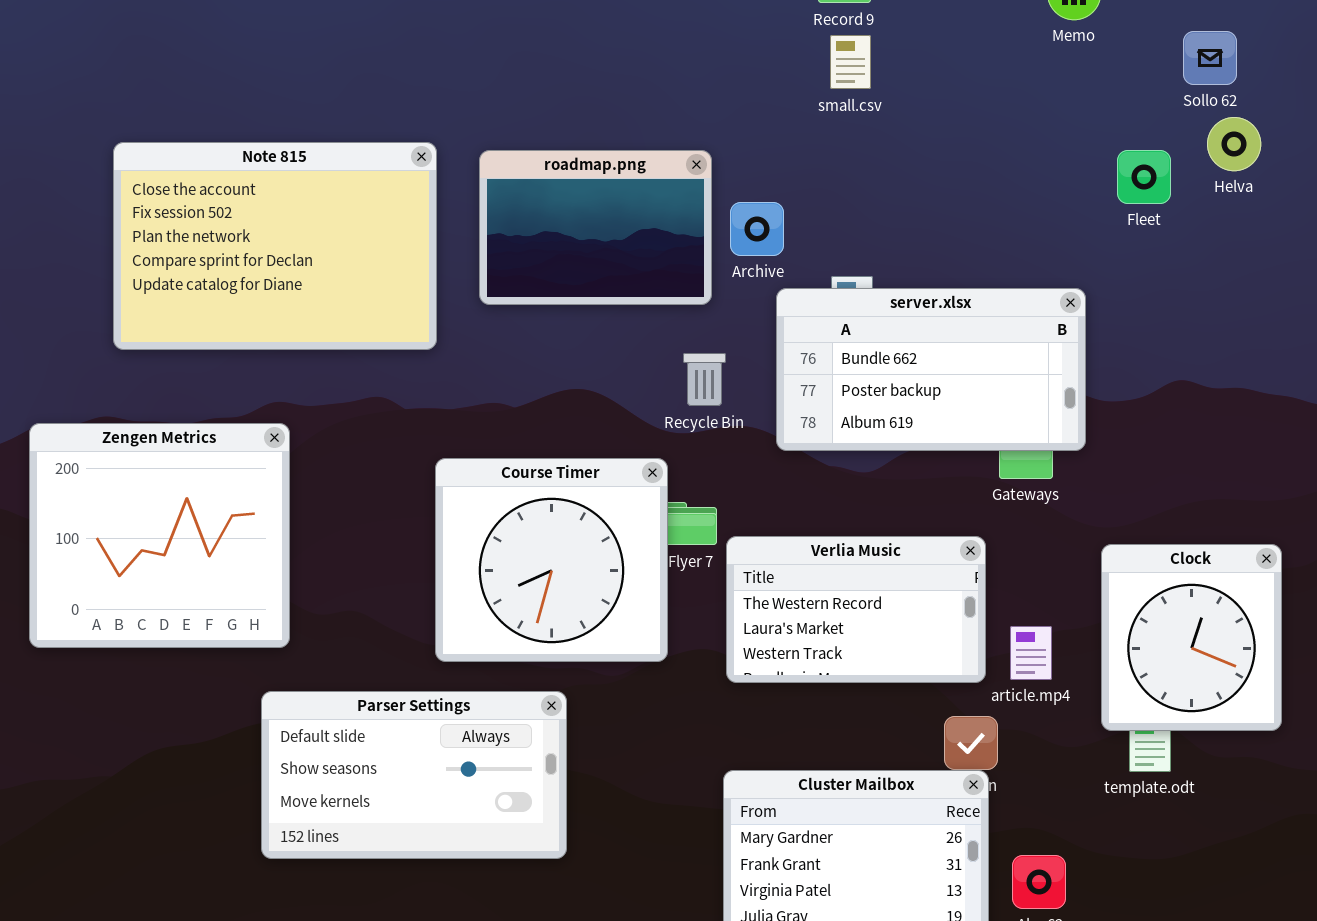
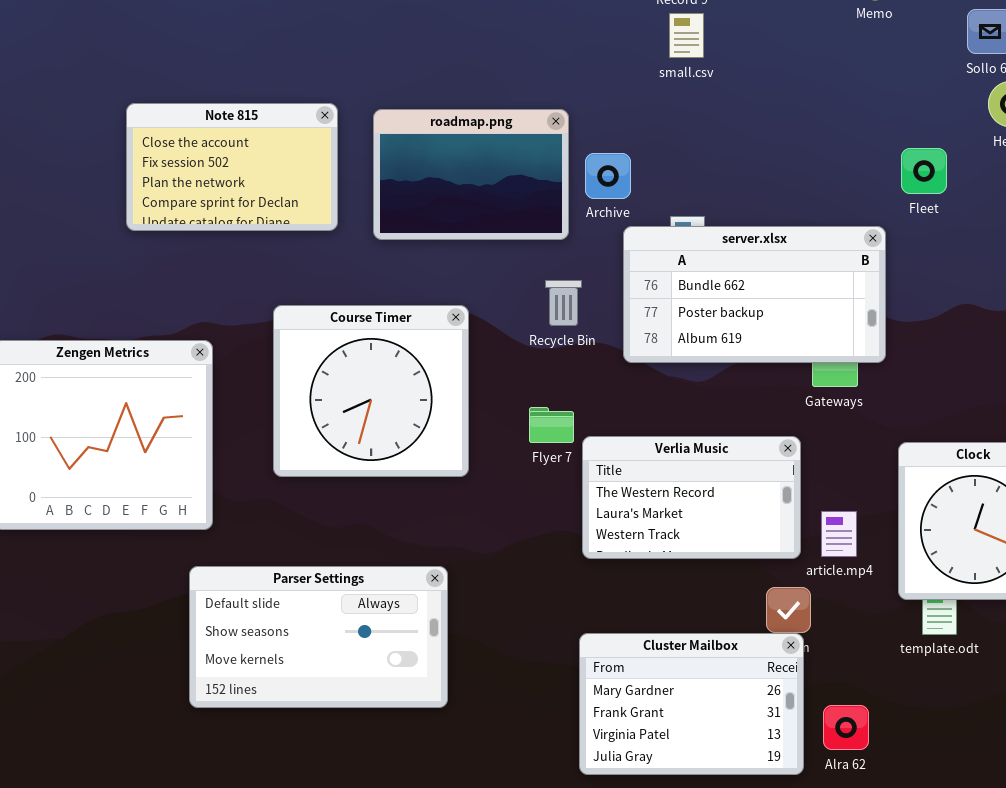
Note 815: [113,142,437,350] -> [126,103,338,231], resized
Fleet: [1117,150,1171,204] -> [901,148,947,194], moved
Course Timer: [435,458,668,662] -> [273,305,469,477], moved

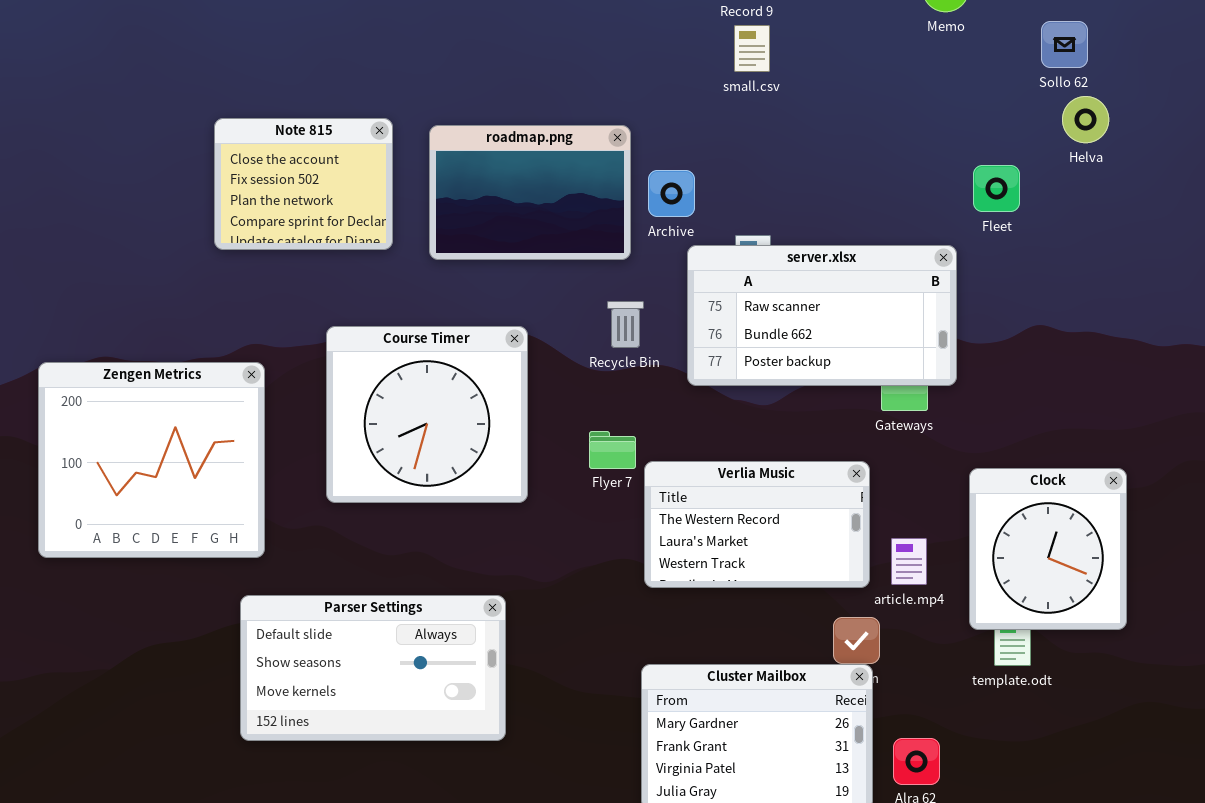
Note 815: [126,103,338,231] -> [214,118,393,250], resized
server.xlsx: [623,226,886,363] -> [687,245,957,386], scrolled up 1 row

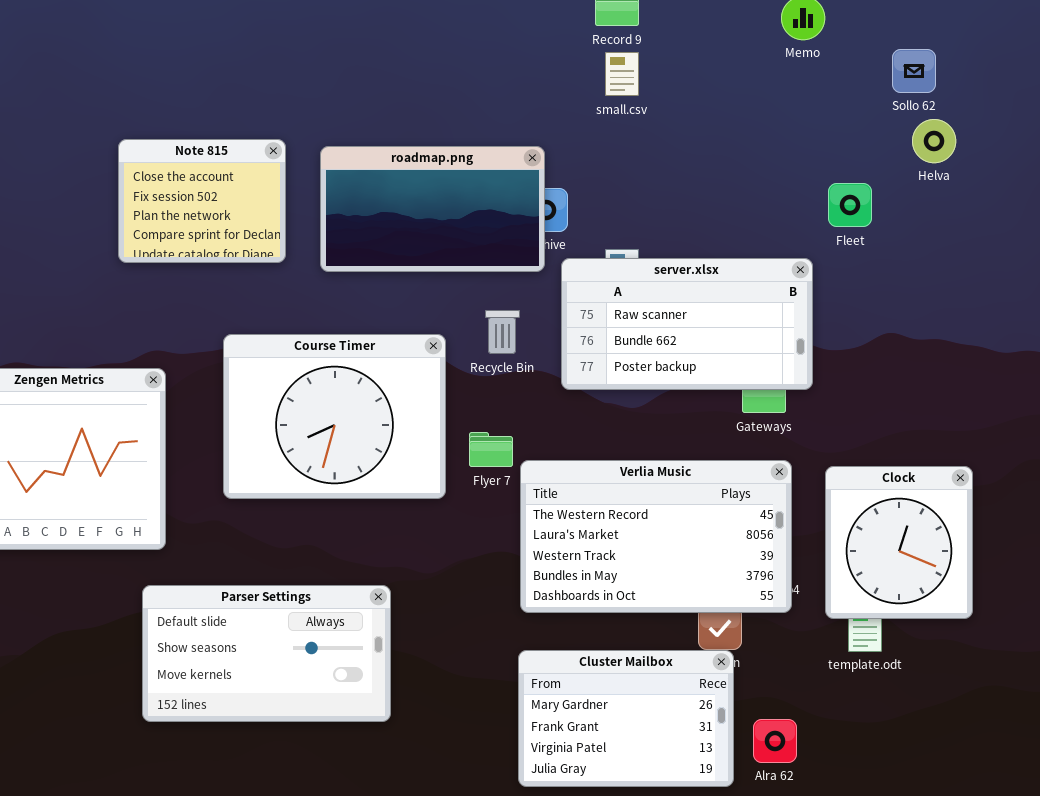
roadmap.png: [429,125,631,260] -> [320,146,545,272], resized
Course Timer: [326,326,528,503] -> [223,334,446,499], resized
Verlia Music: [644,461,870,588] -> [520,460,792,613], resized

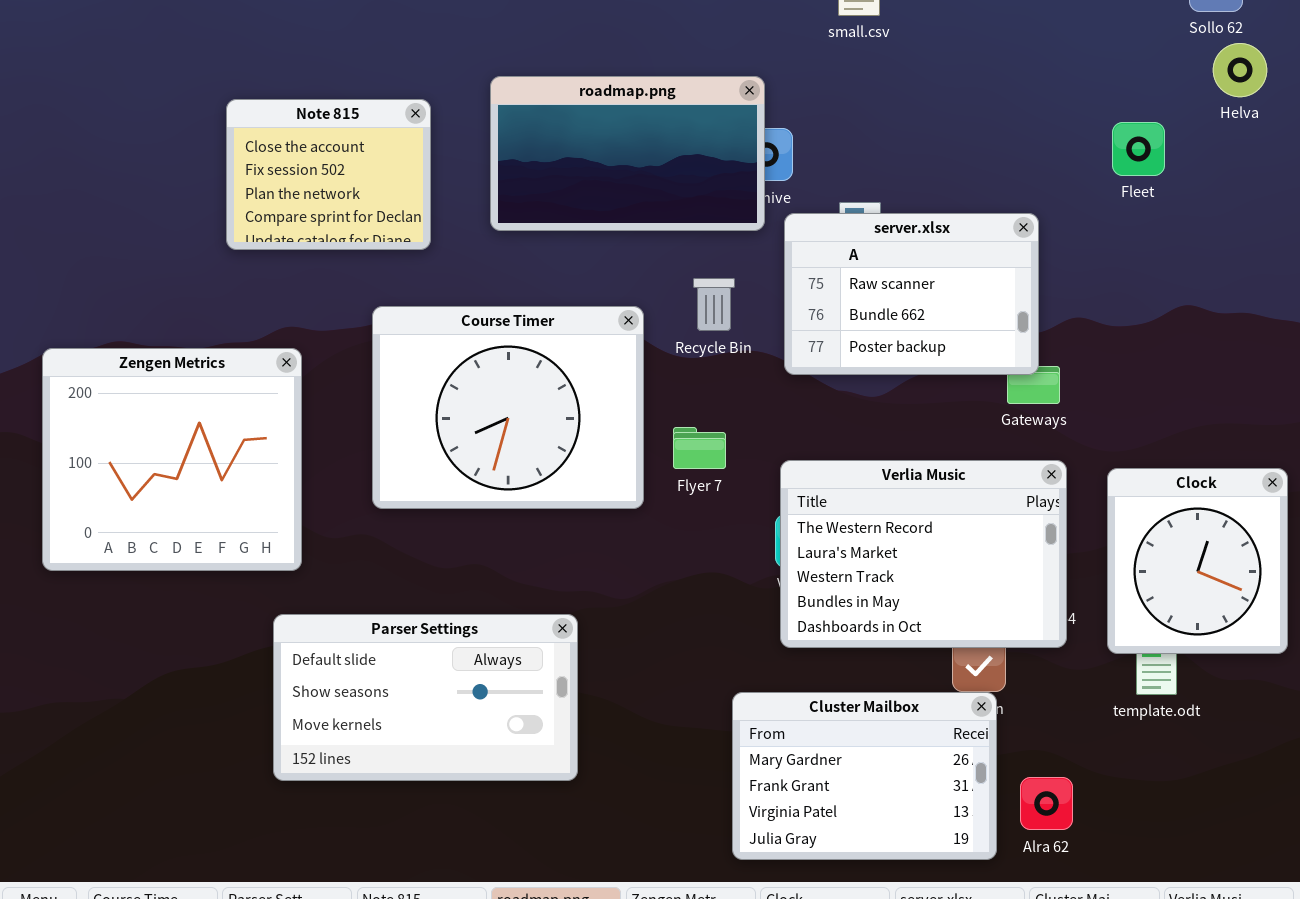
Note 815: [118,139,286,263] -> [226,99,431,250], moved
server.xlsx: [561,258,813,390] -> [784,213,1039,375], resized
Verlia Music: [520,460,792,613] -> [780,460,1067,648], resized

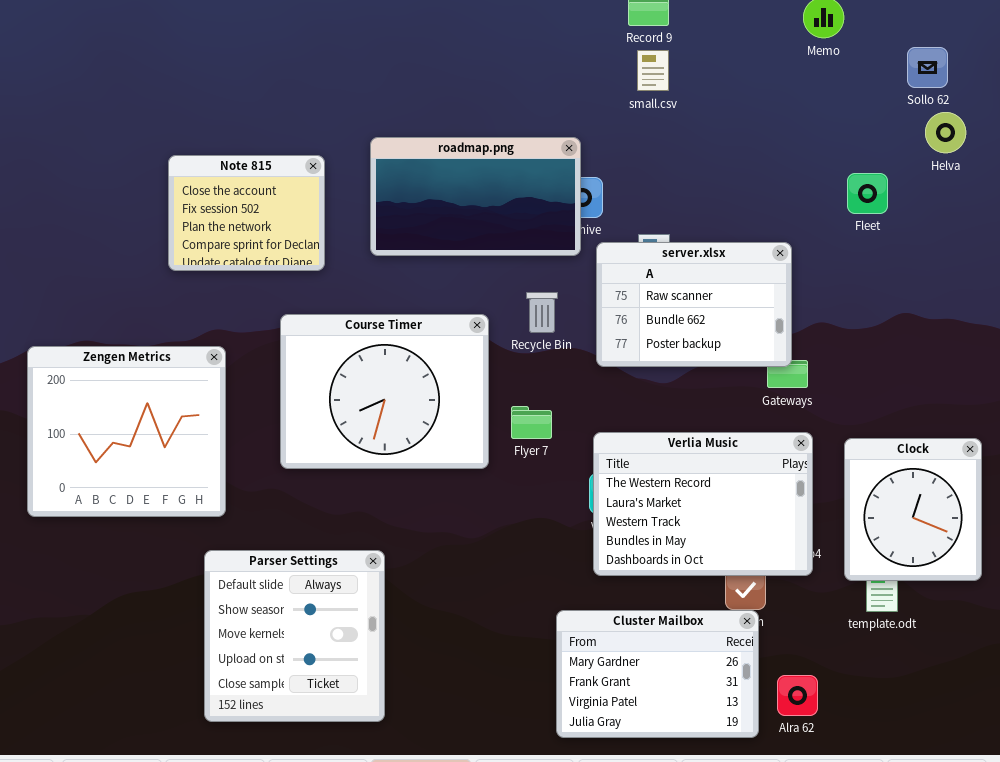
Parser Settings: [273,614,578,781] -> [204,550,385,722], resized

